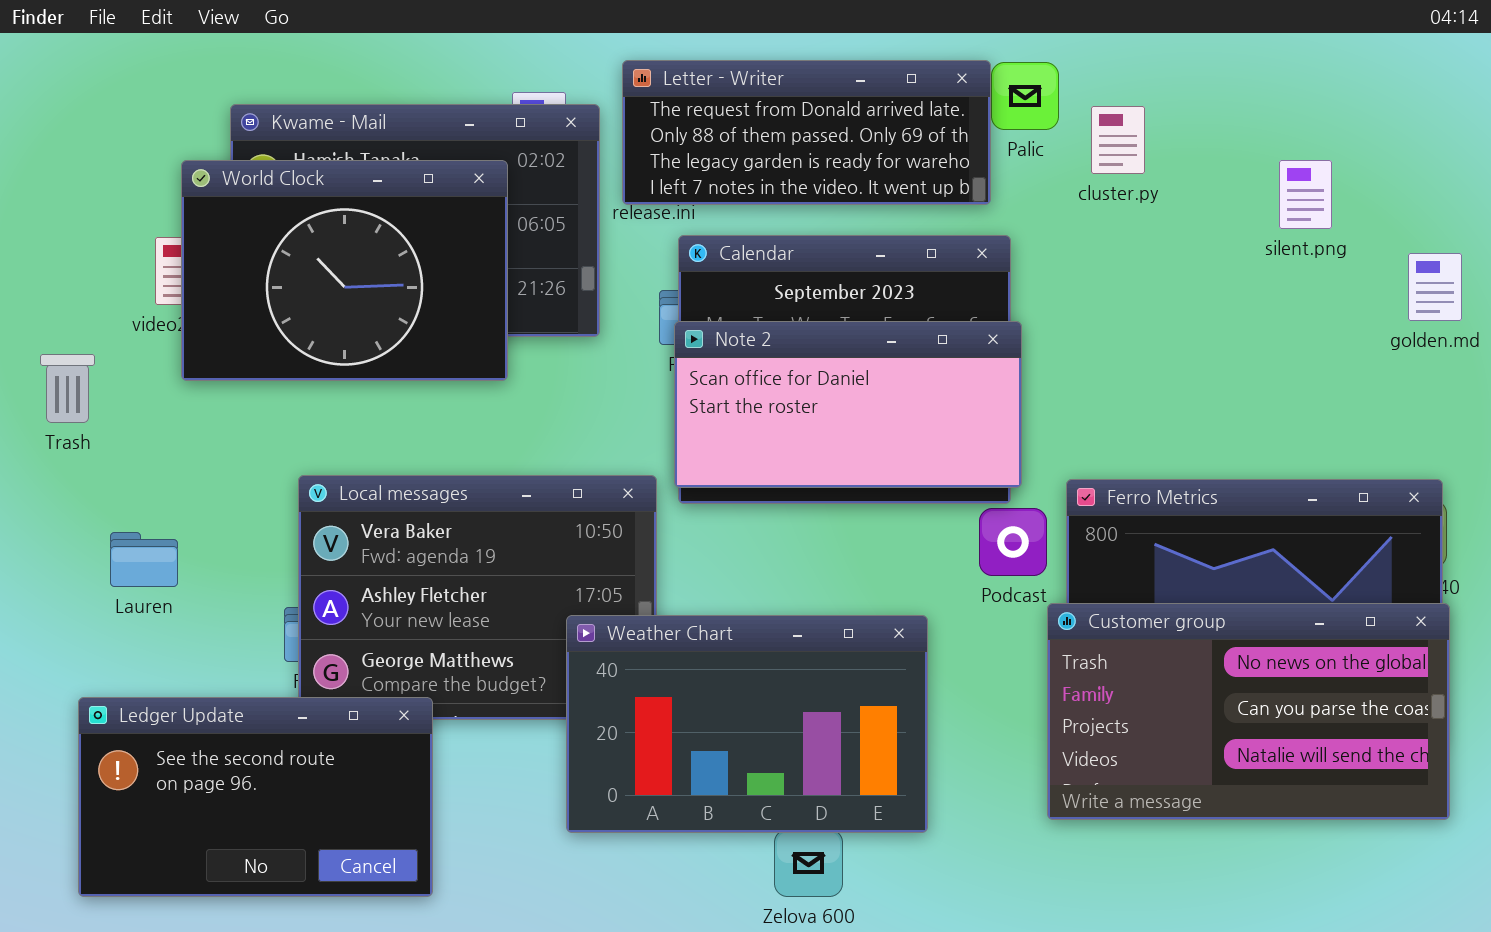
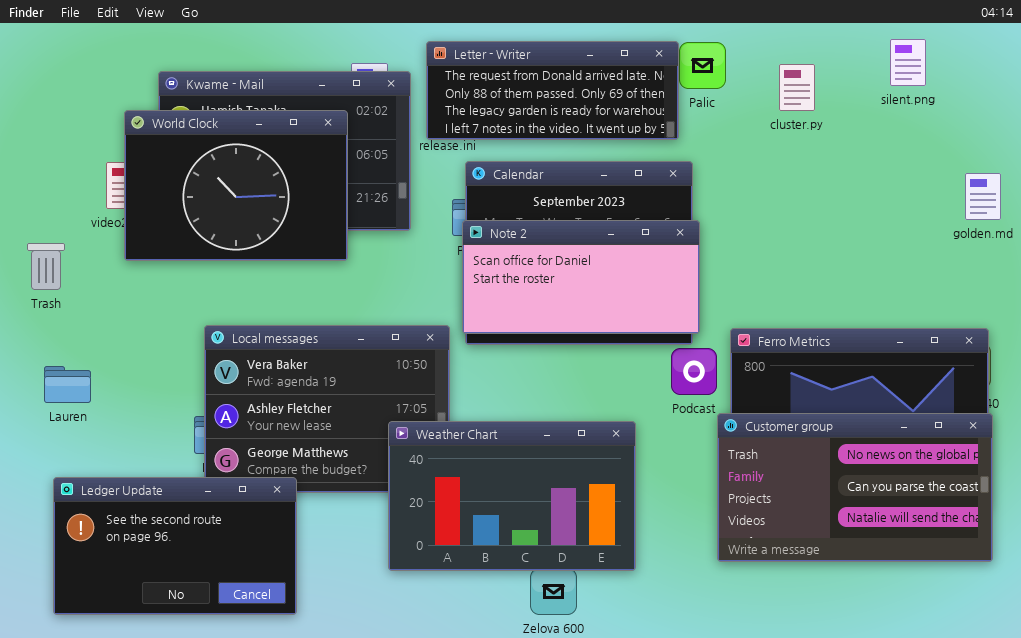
cluster.py: [1091,106,1145,174] -> [779,64,815,111], moved
silent.png: [1279,160,1332,229] -> [890,39,926,86], moved
Lauren: [110,532,178,587] -> [44,366,91,403], moved

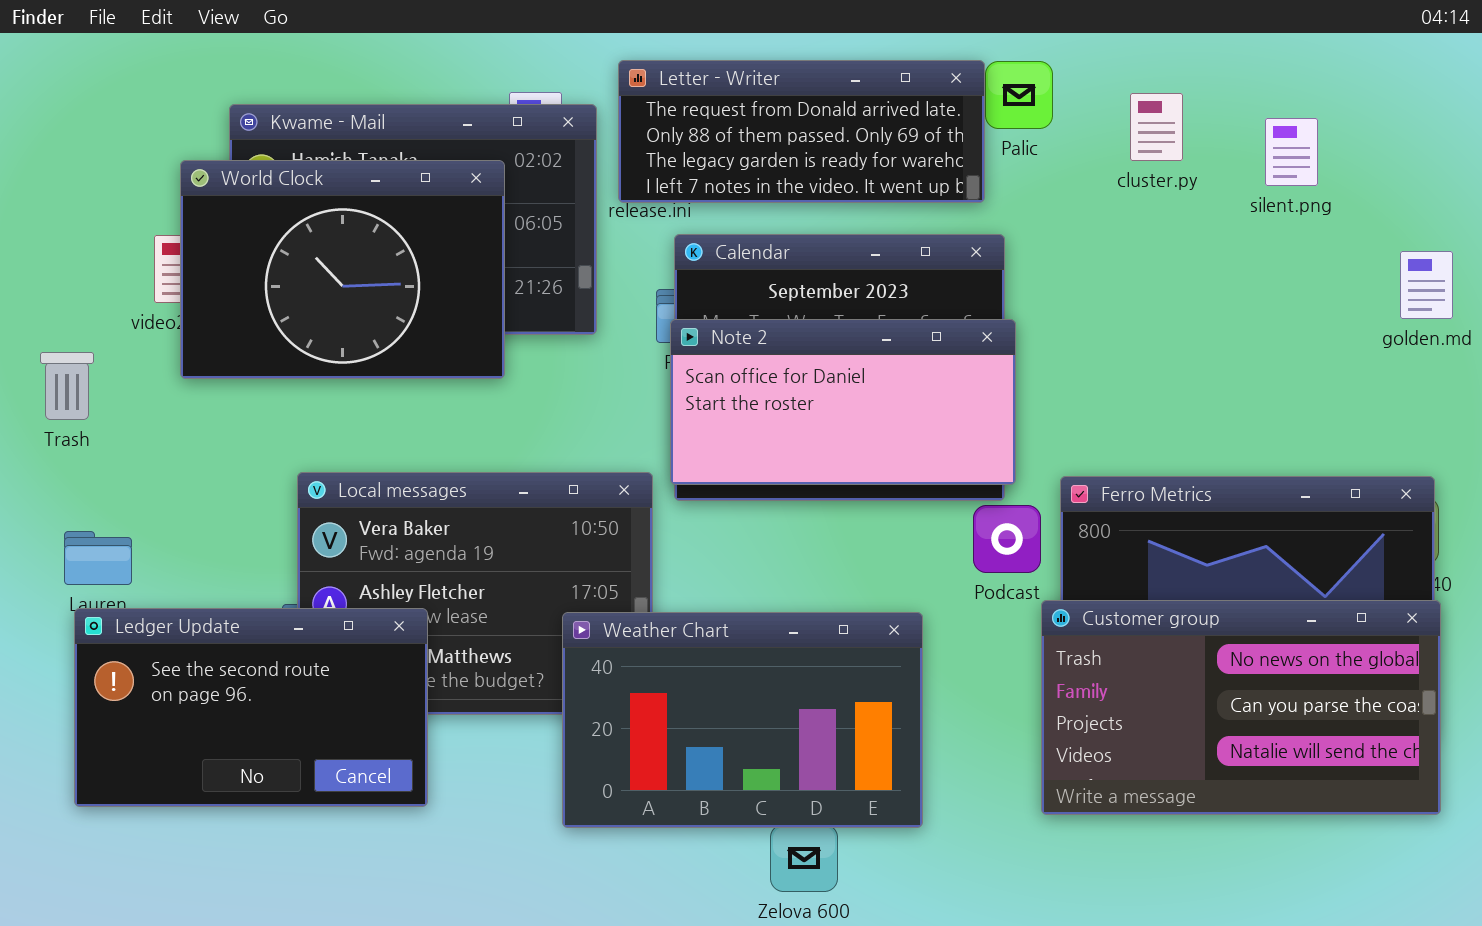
silent.png: [890,39,926,86] -> [1265,118,1318,186], moved
Ledger Update: [53,477,297,615] -> [74,608,428,807], moved

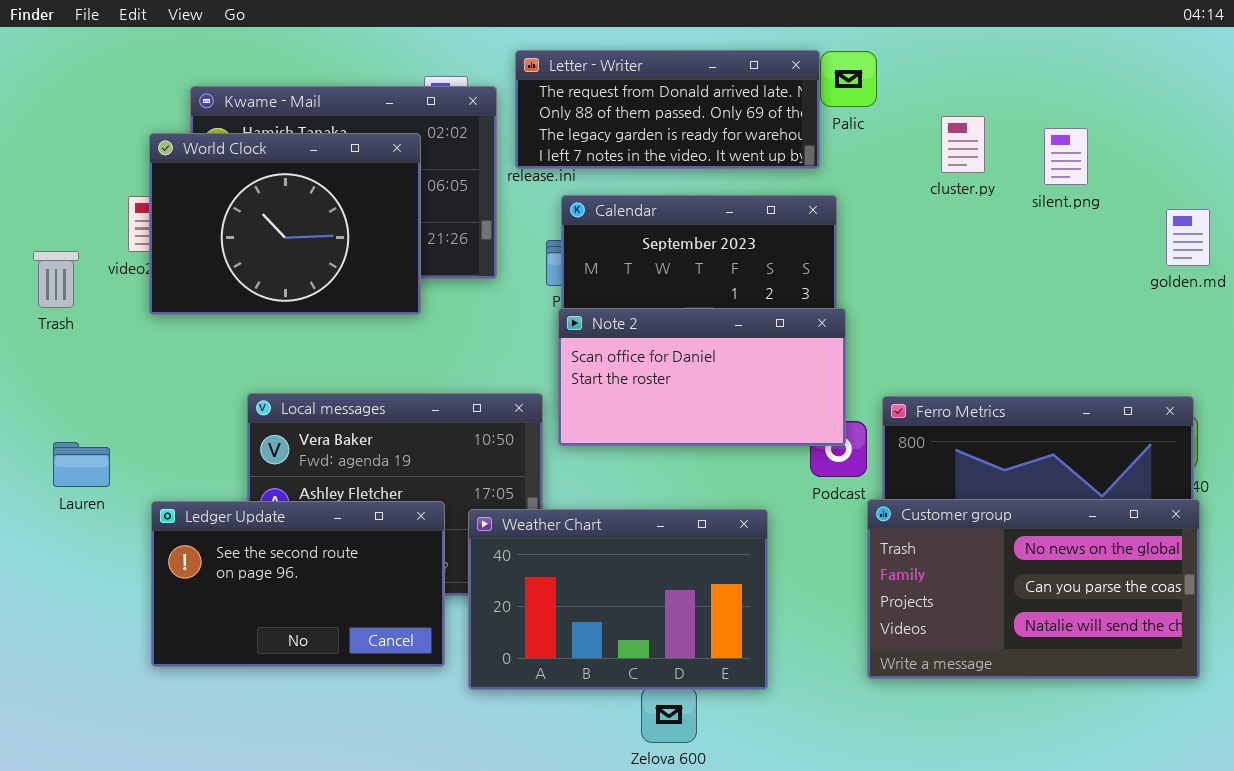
cluster.py: [1130,93,1183,161] -> [941,116,985,173], moved
silent.png: [1265,118,1318,186] -> [1044,128,1088,185], moved
Note 2: [670,319,1016,485] -> [558,308,846,446], moved
Trash: [40,352,94,420] -> [33,251,79,308], moved
Ledger Update: [74,608,428,807] -> [151,501,445,667], moved

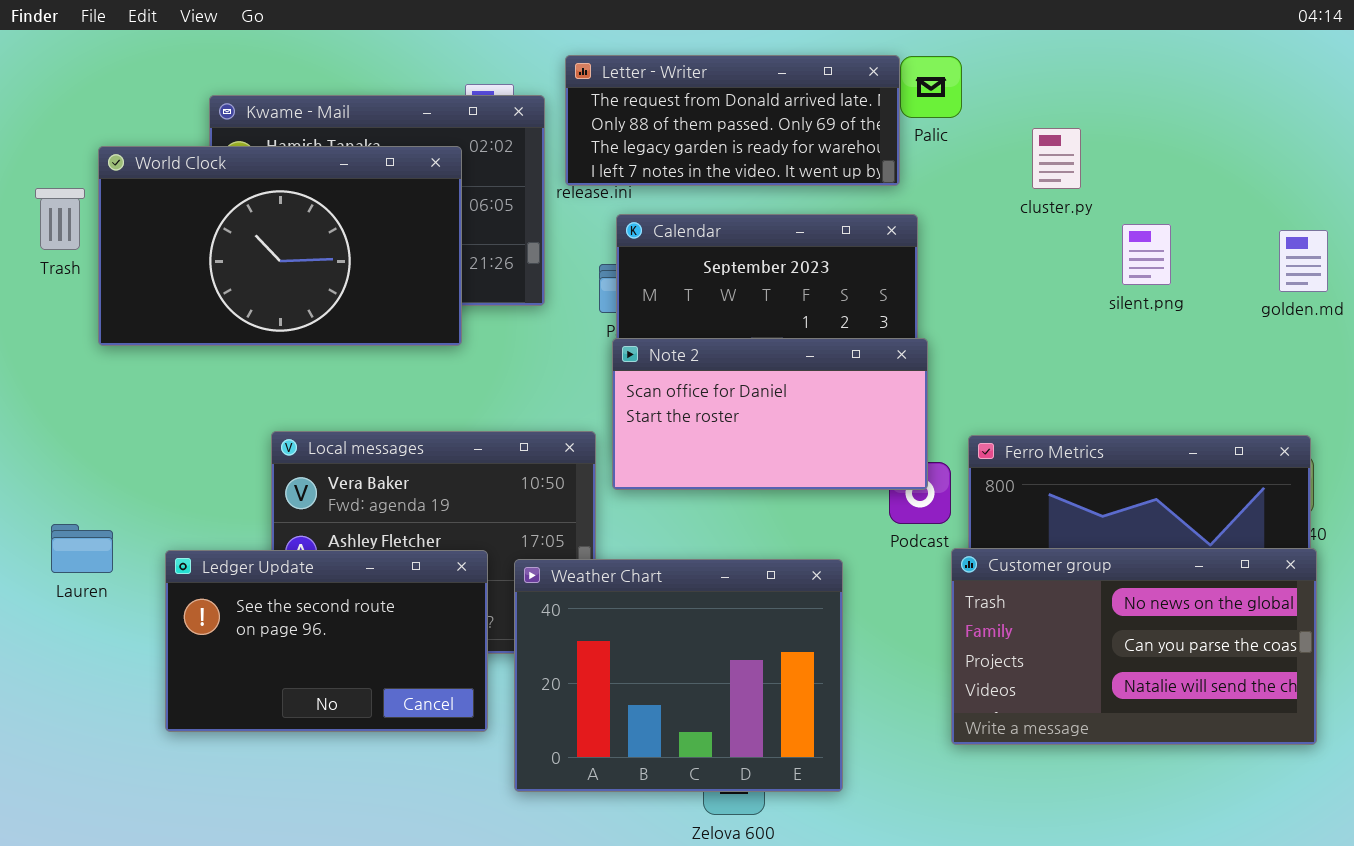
silent.png: [1044,128,1088,185] -> [1122,224,1171,285], moved
World Clock: [149,133,421,315] -> [98,146,462,346], resized
Trash: [33,251,79,308] -> [35,188,85,250], moved
Lauren: [53,442,110,487] -> [51,524,113,573], moved
Weather Chart: [468,509,768,690] -> [514,559,843,792], resized

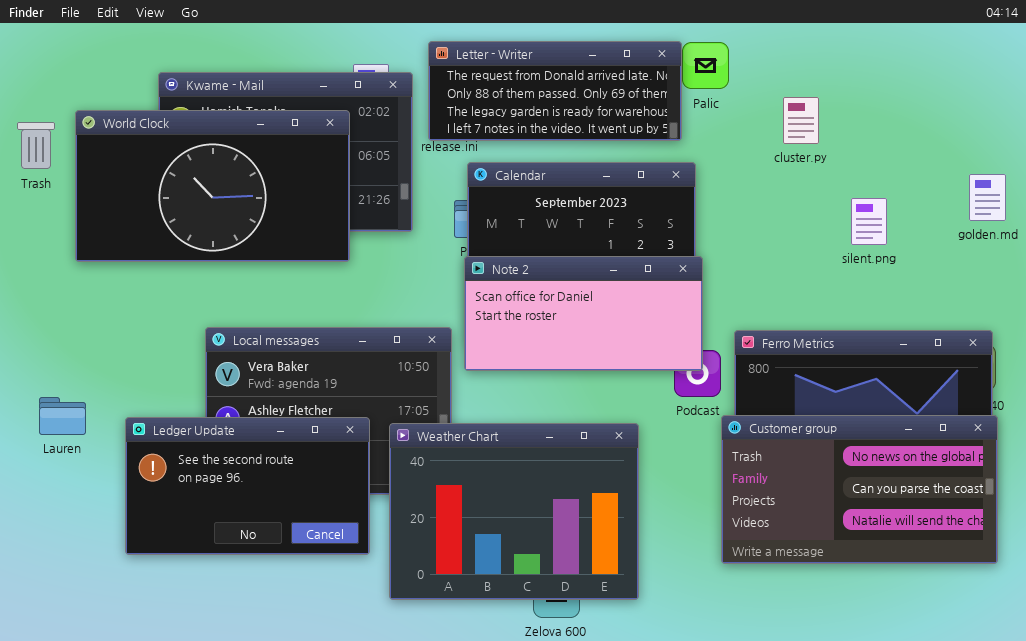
Trash: [35,188,85,250] -> [17,122,55,169], moved
silent.png: [1122,224,1171,285] -> [851,198,887,245], moved

